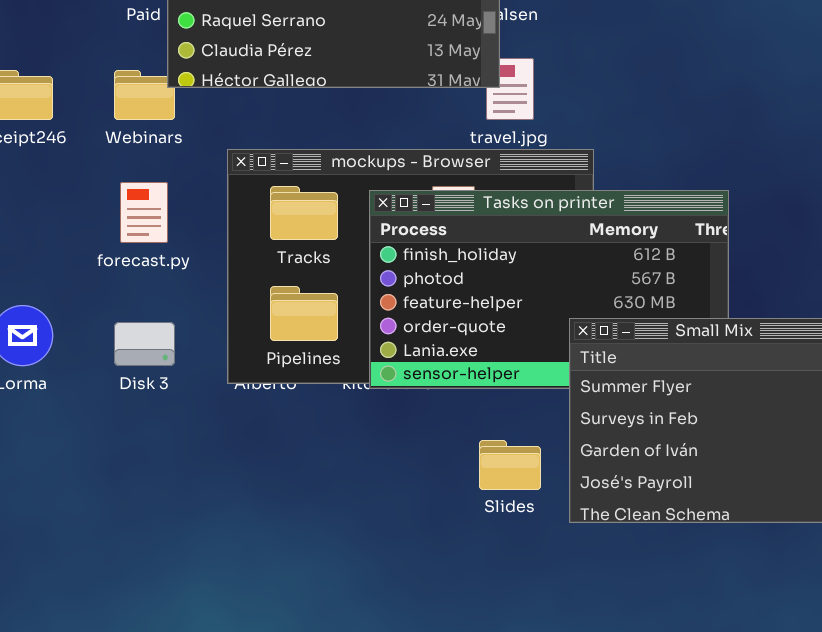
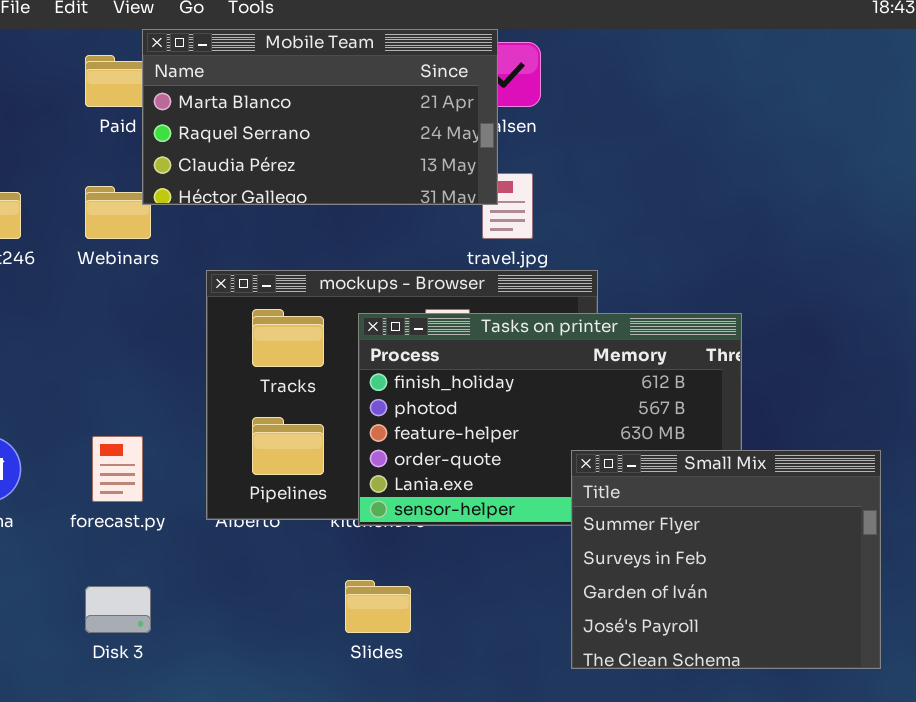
forecast.py: [120,182,168,243] -> [92,436,143,502], moved
Disk 3: [114,322,175,366] -> [85,586,151,633], moved
Slides: [479,440,541,490] -> [345,580,411,633], moved

